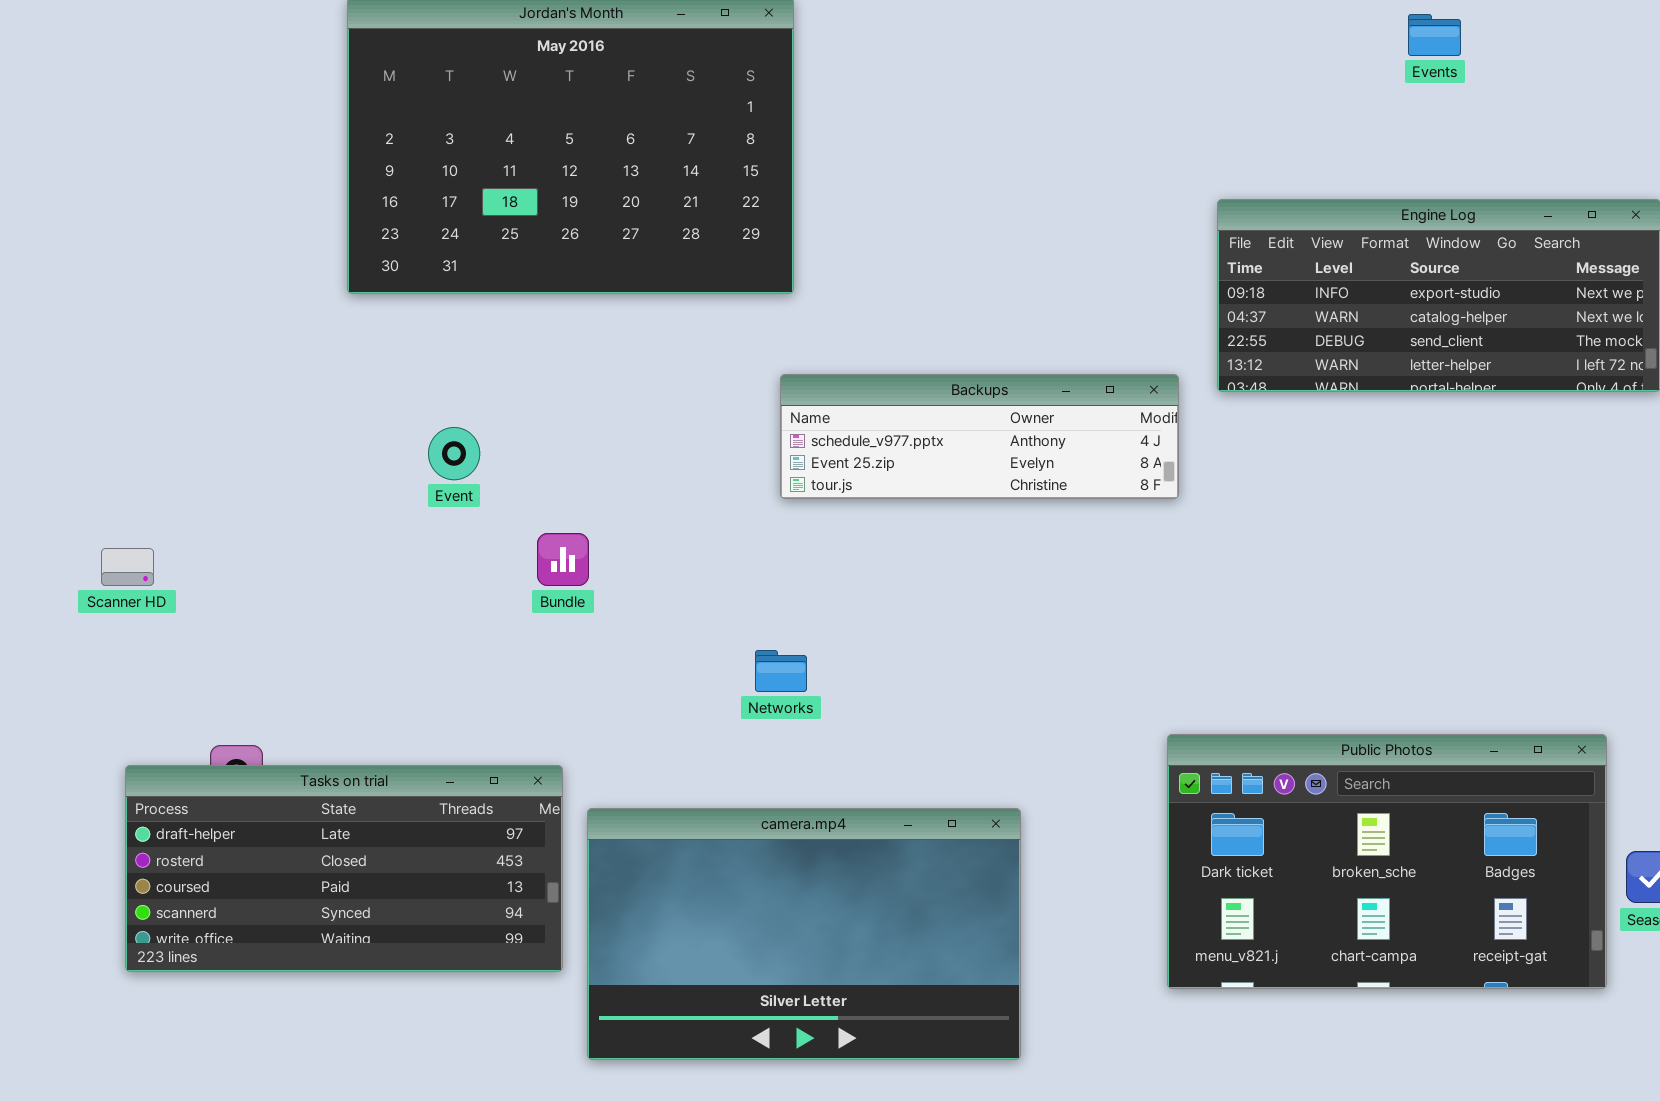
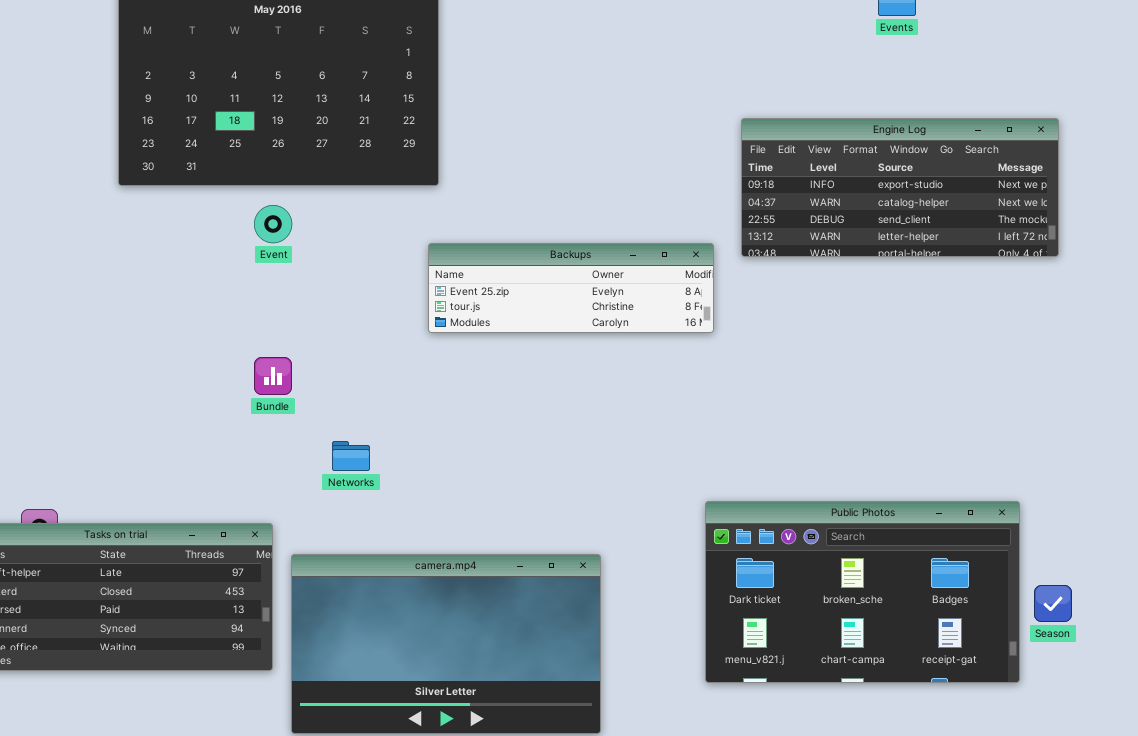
Backups: [780,374,1179,499] -> [428,243,714,333], scrolled down 1 row
Event: [428,427,480,480] -> [254,205,292,243], moved
Networks: [755,650,807,692] -> [332,441,370,471], moved

